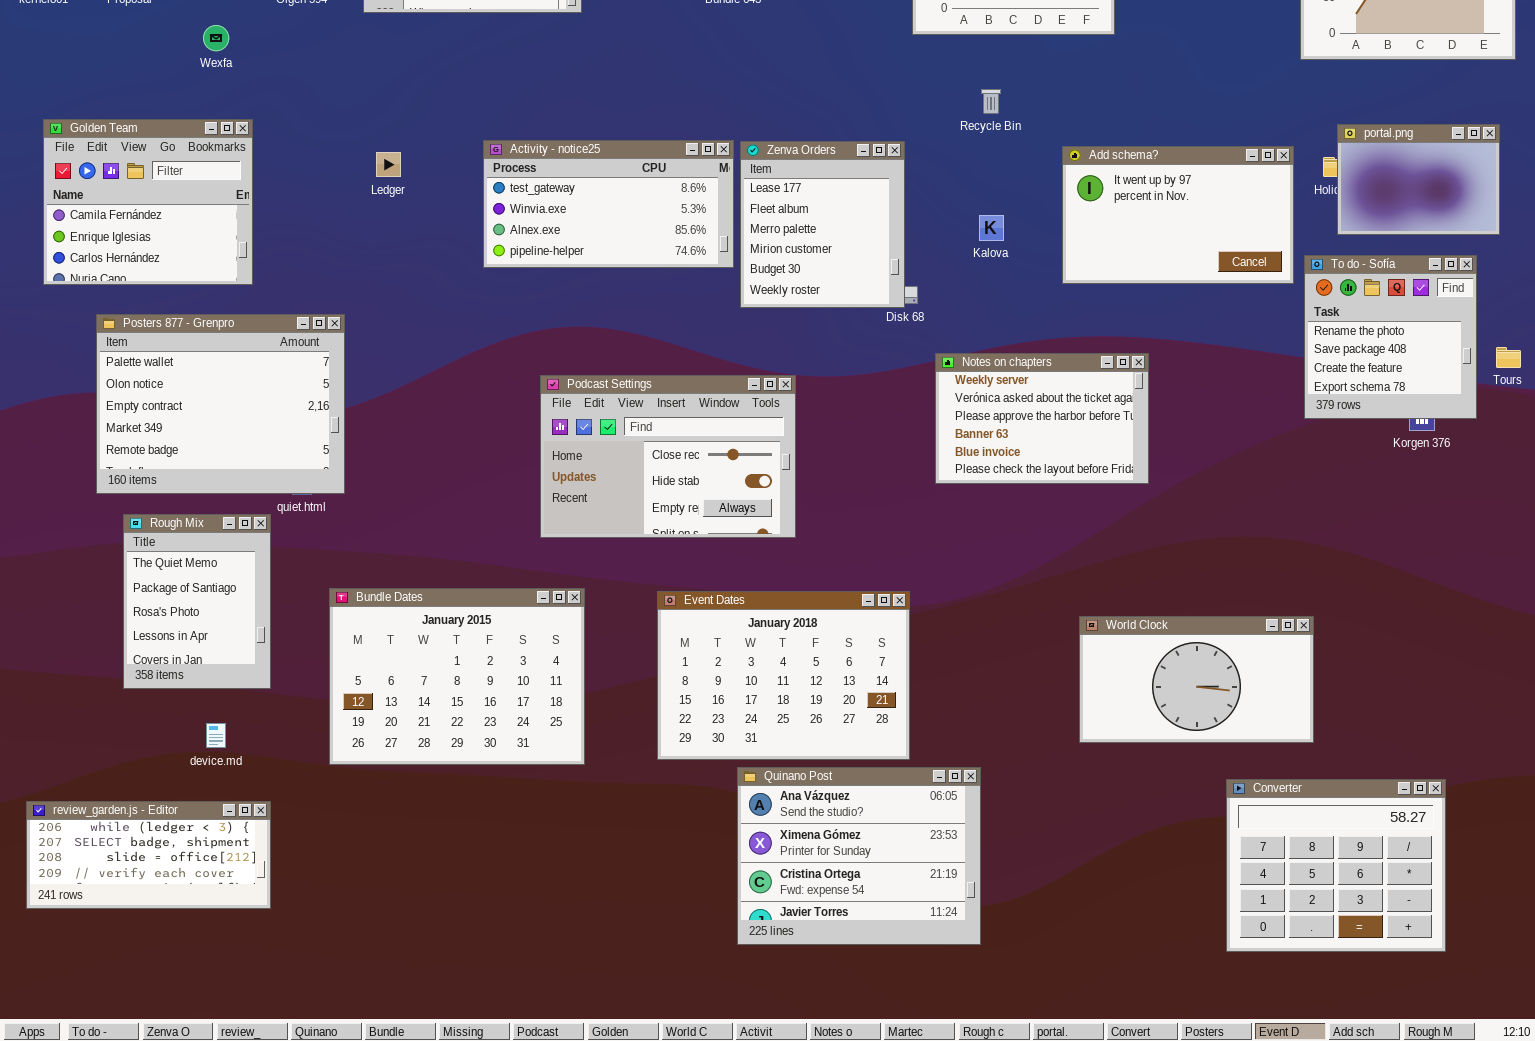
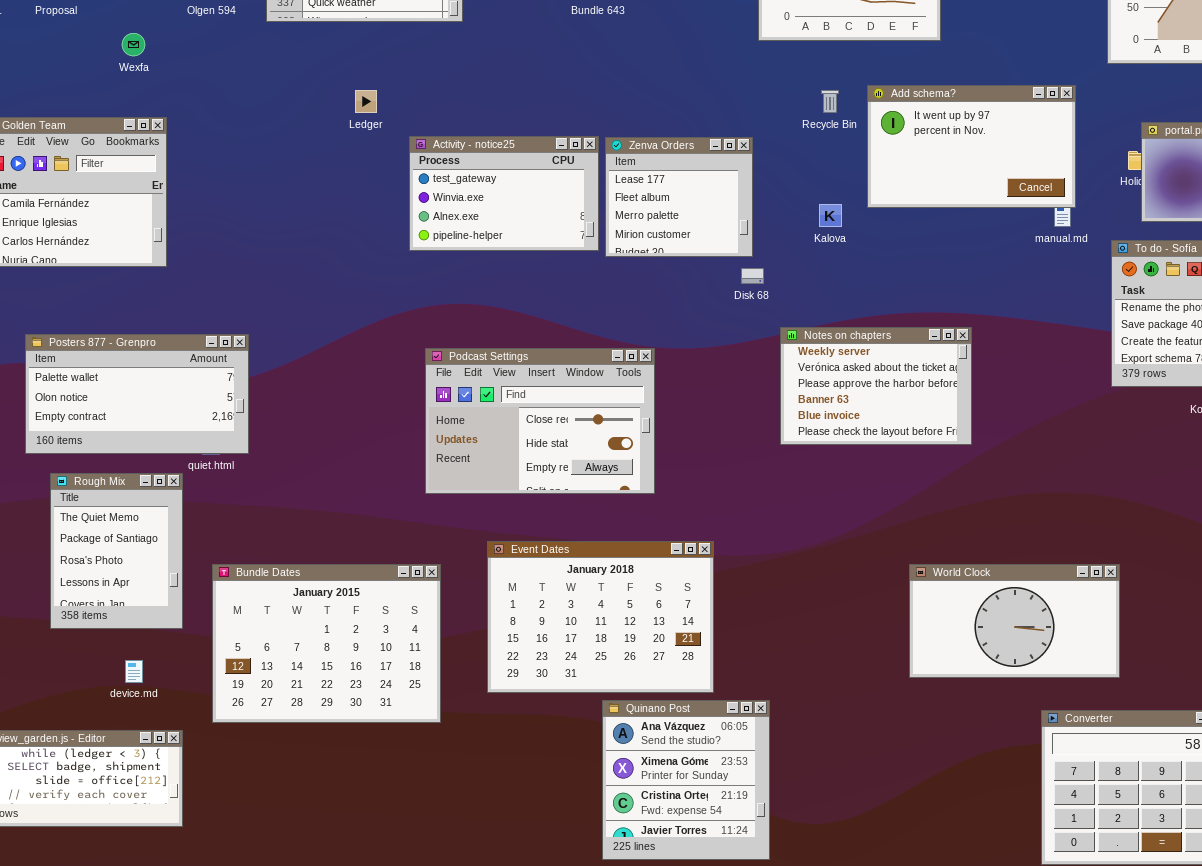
Activity - notice25: [483,140,734,268] -> [409,136,599,251], resized
Zenva Orders: [740,141,905,308] -> [605,137,753,257], resized
Add schema?: [1062,146,1294,284] -> [867,85,1076,208], moved
Ledger: [376,152,401,177] -> [355,90,377,113], moved
Posters 877 - Grenpro: [96,314,345,494] -> [25,334,249,454], resized
Bundle Dates: [329,588,585,765] -> [212,564,441,723], moved
Event Dates: [657,591,910,760] -> [487,541,714,693], moved
Quinano Post: [737,767,981,945] -> [602,700,770,860], resized

